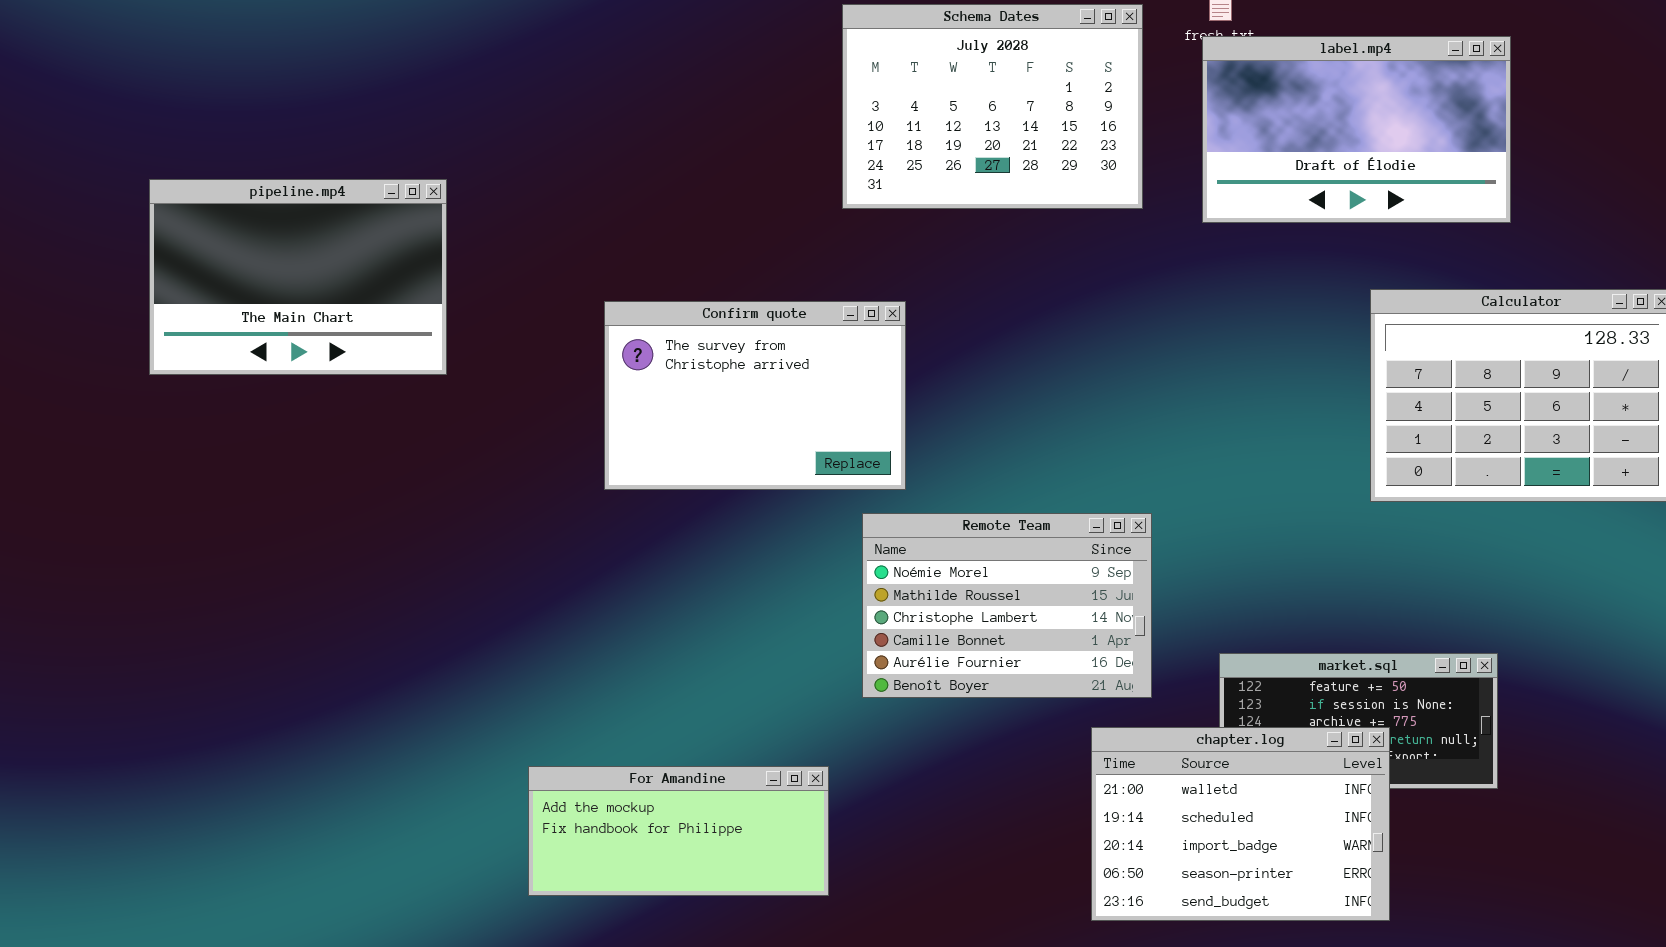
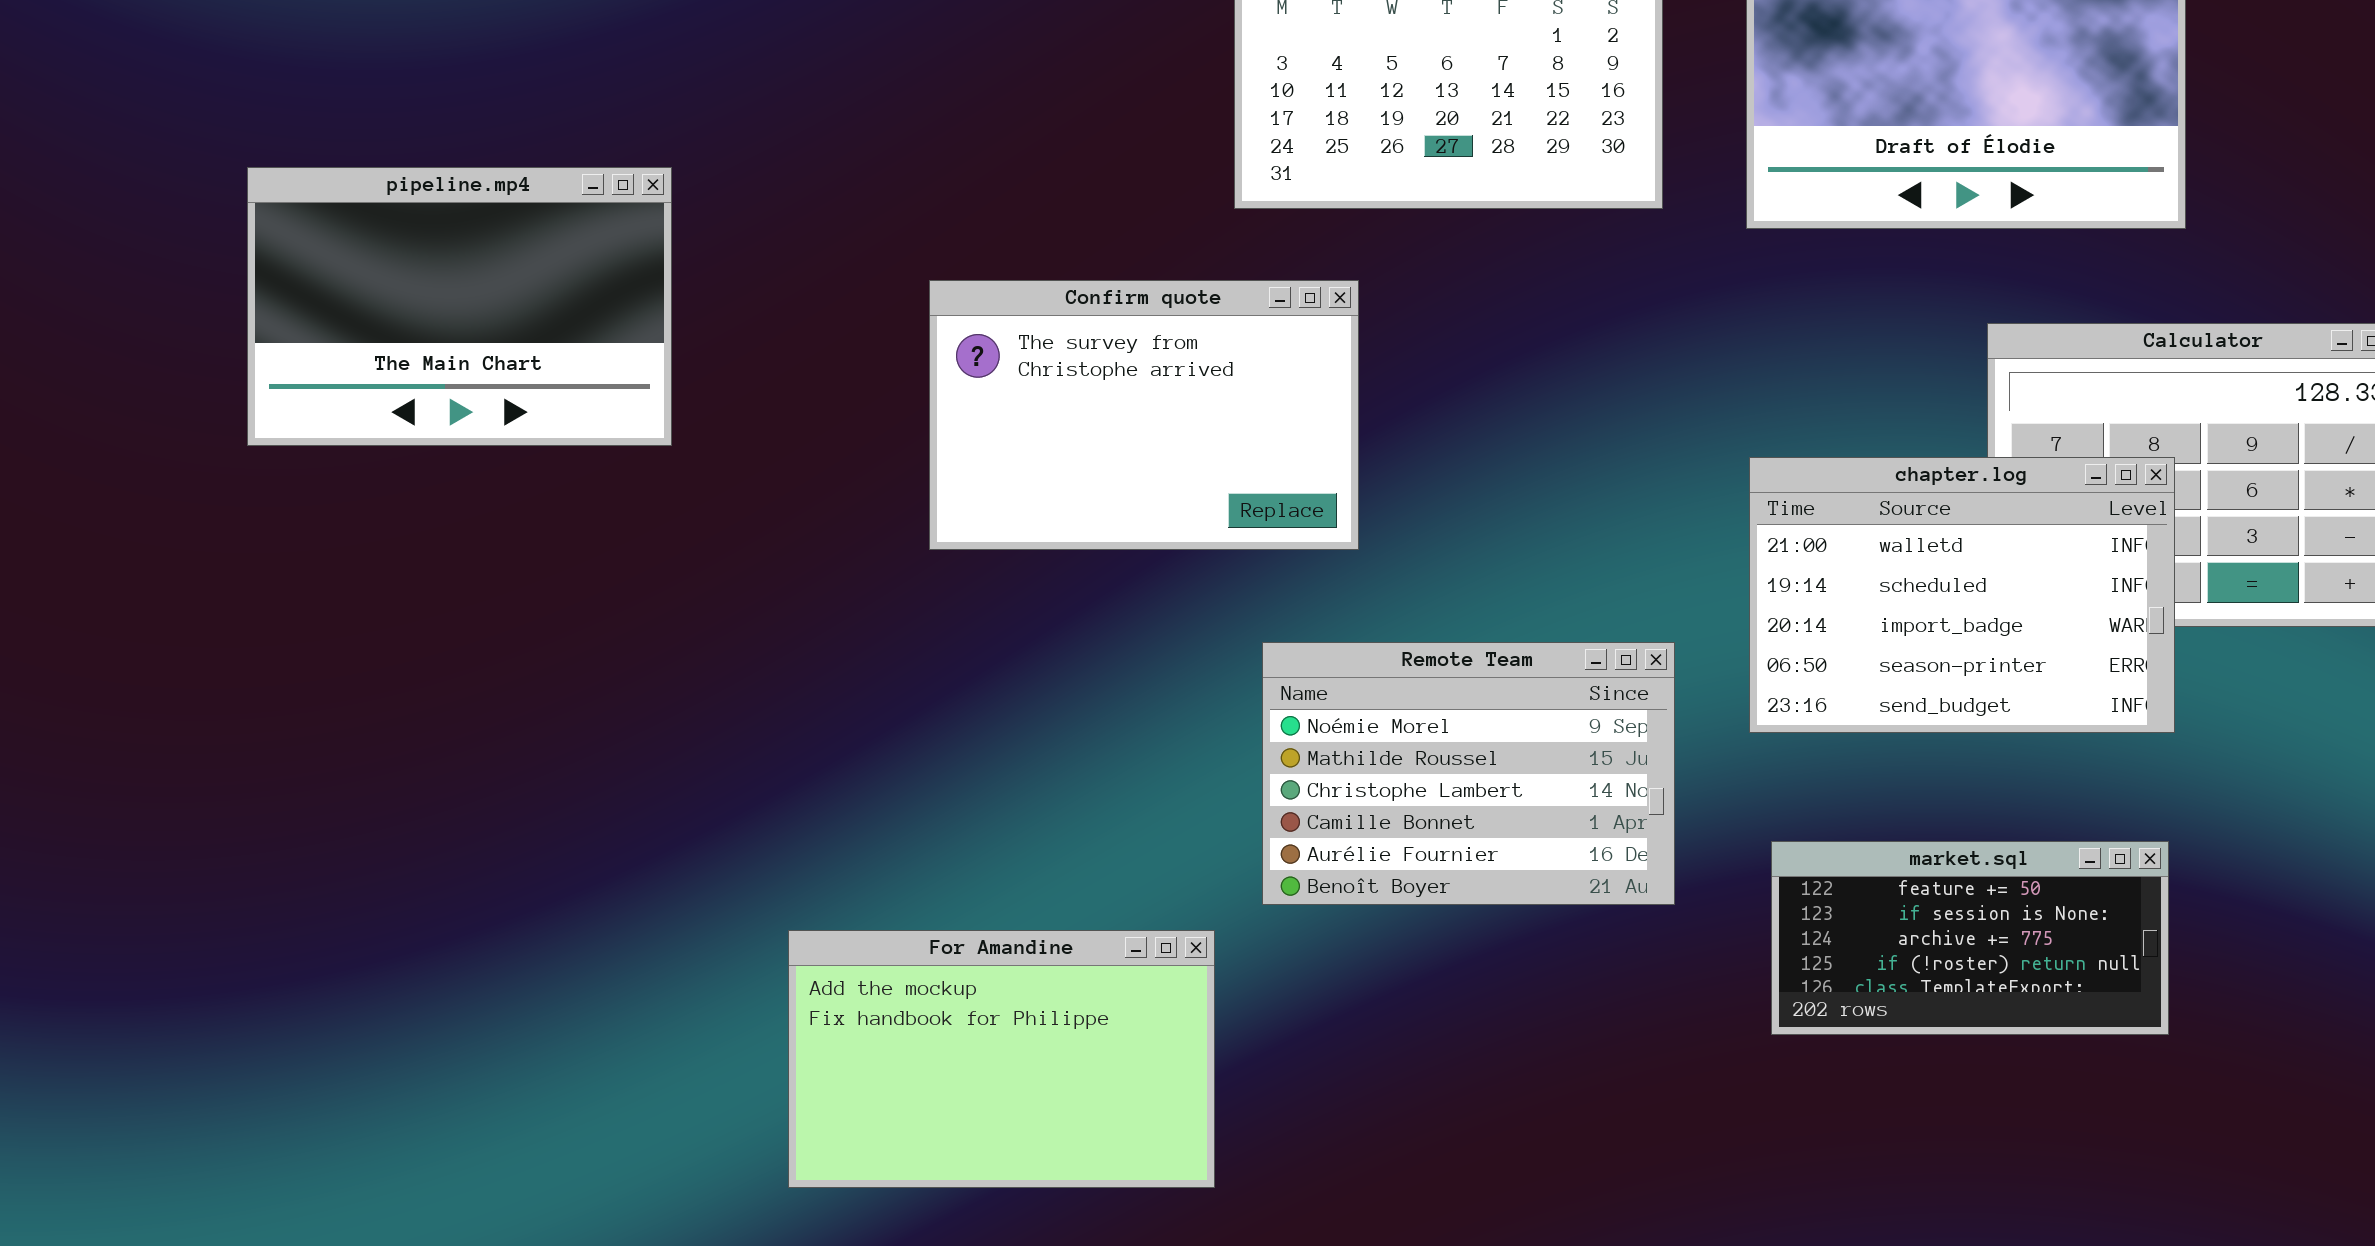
Confirm quote: [604,301,906,490] -> [929,280,1359,550], moved
chapter.log: [1091,727,1390,921] -> [1749,457,2175,733], moved
For Amandine: [528,766,829,896] -> [788,930,1215,1188], resized

